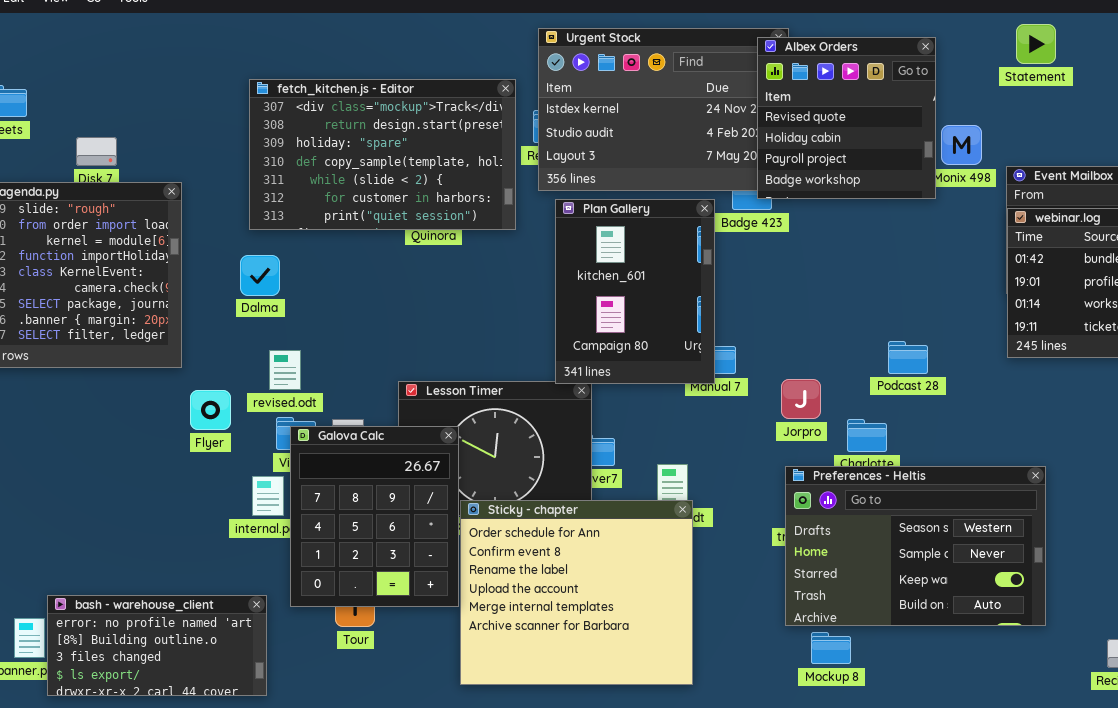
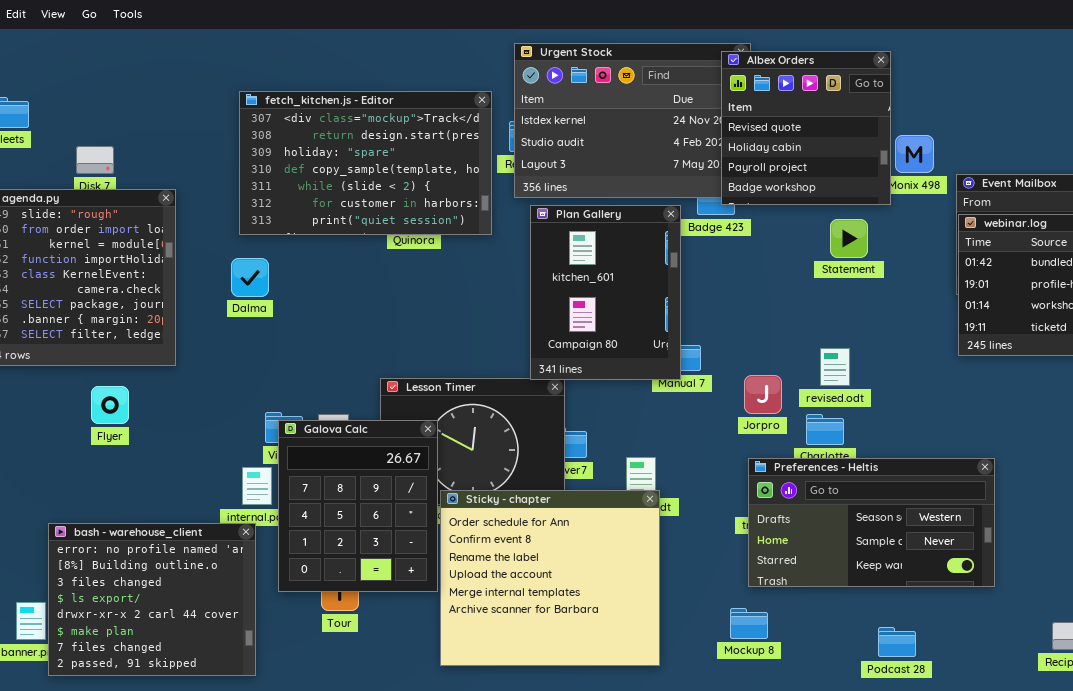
Statement: [1016,24,1056,64] -> [830,219,868,258], moved
Podcast 28: [888,341,928,374] -> [878,627,916,657], moved
revised.odt: [269,350,301,390] -> [820,348,850,386], moved
Flyer: [190,390,231,430] -> [91,386,129,424], moved
Preferences - Heltis: [785,466,1046,626] -> [748,458,995,587], resized
bash - warehouse_client: [47,595,267,696] -> [48,523,256,676], resized
Mockup 8: [811,632,851,664] -> [730,608,768,639], moved

